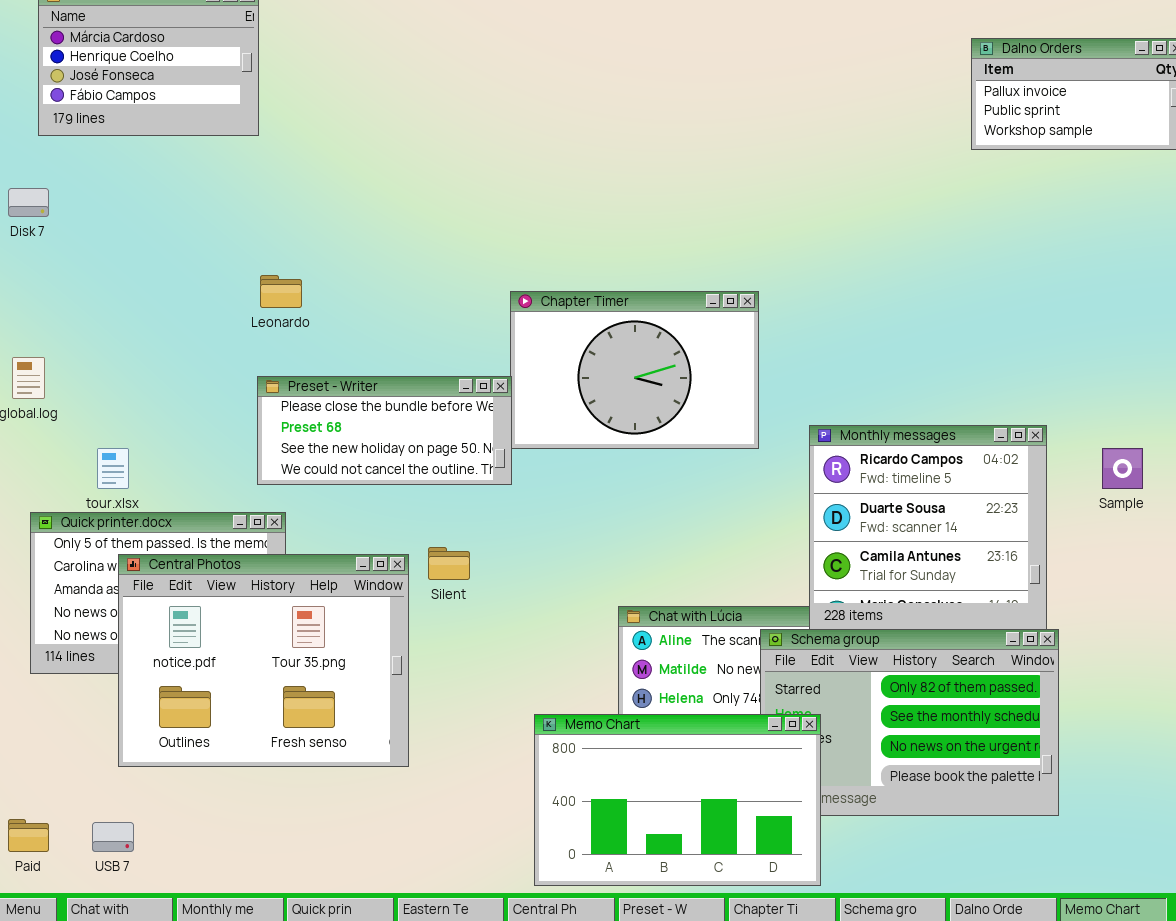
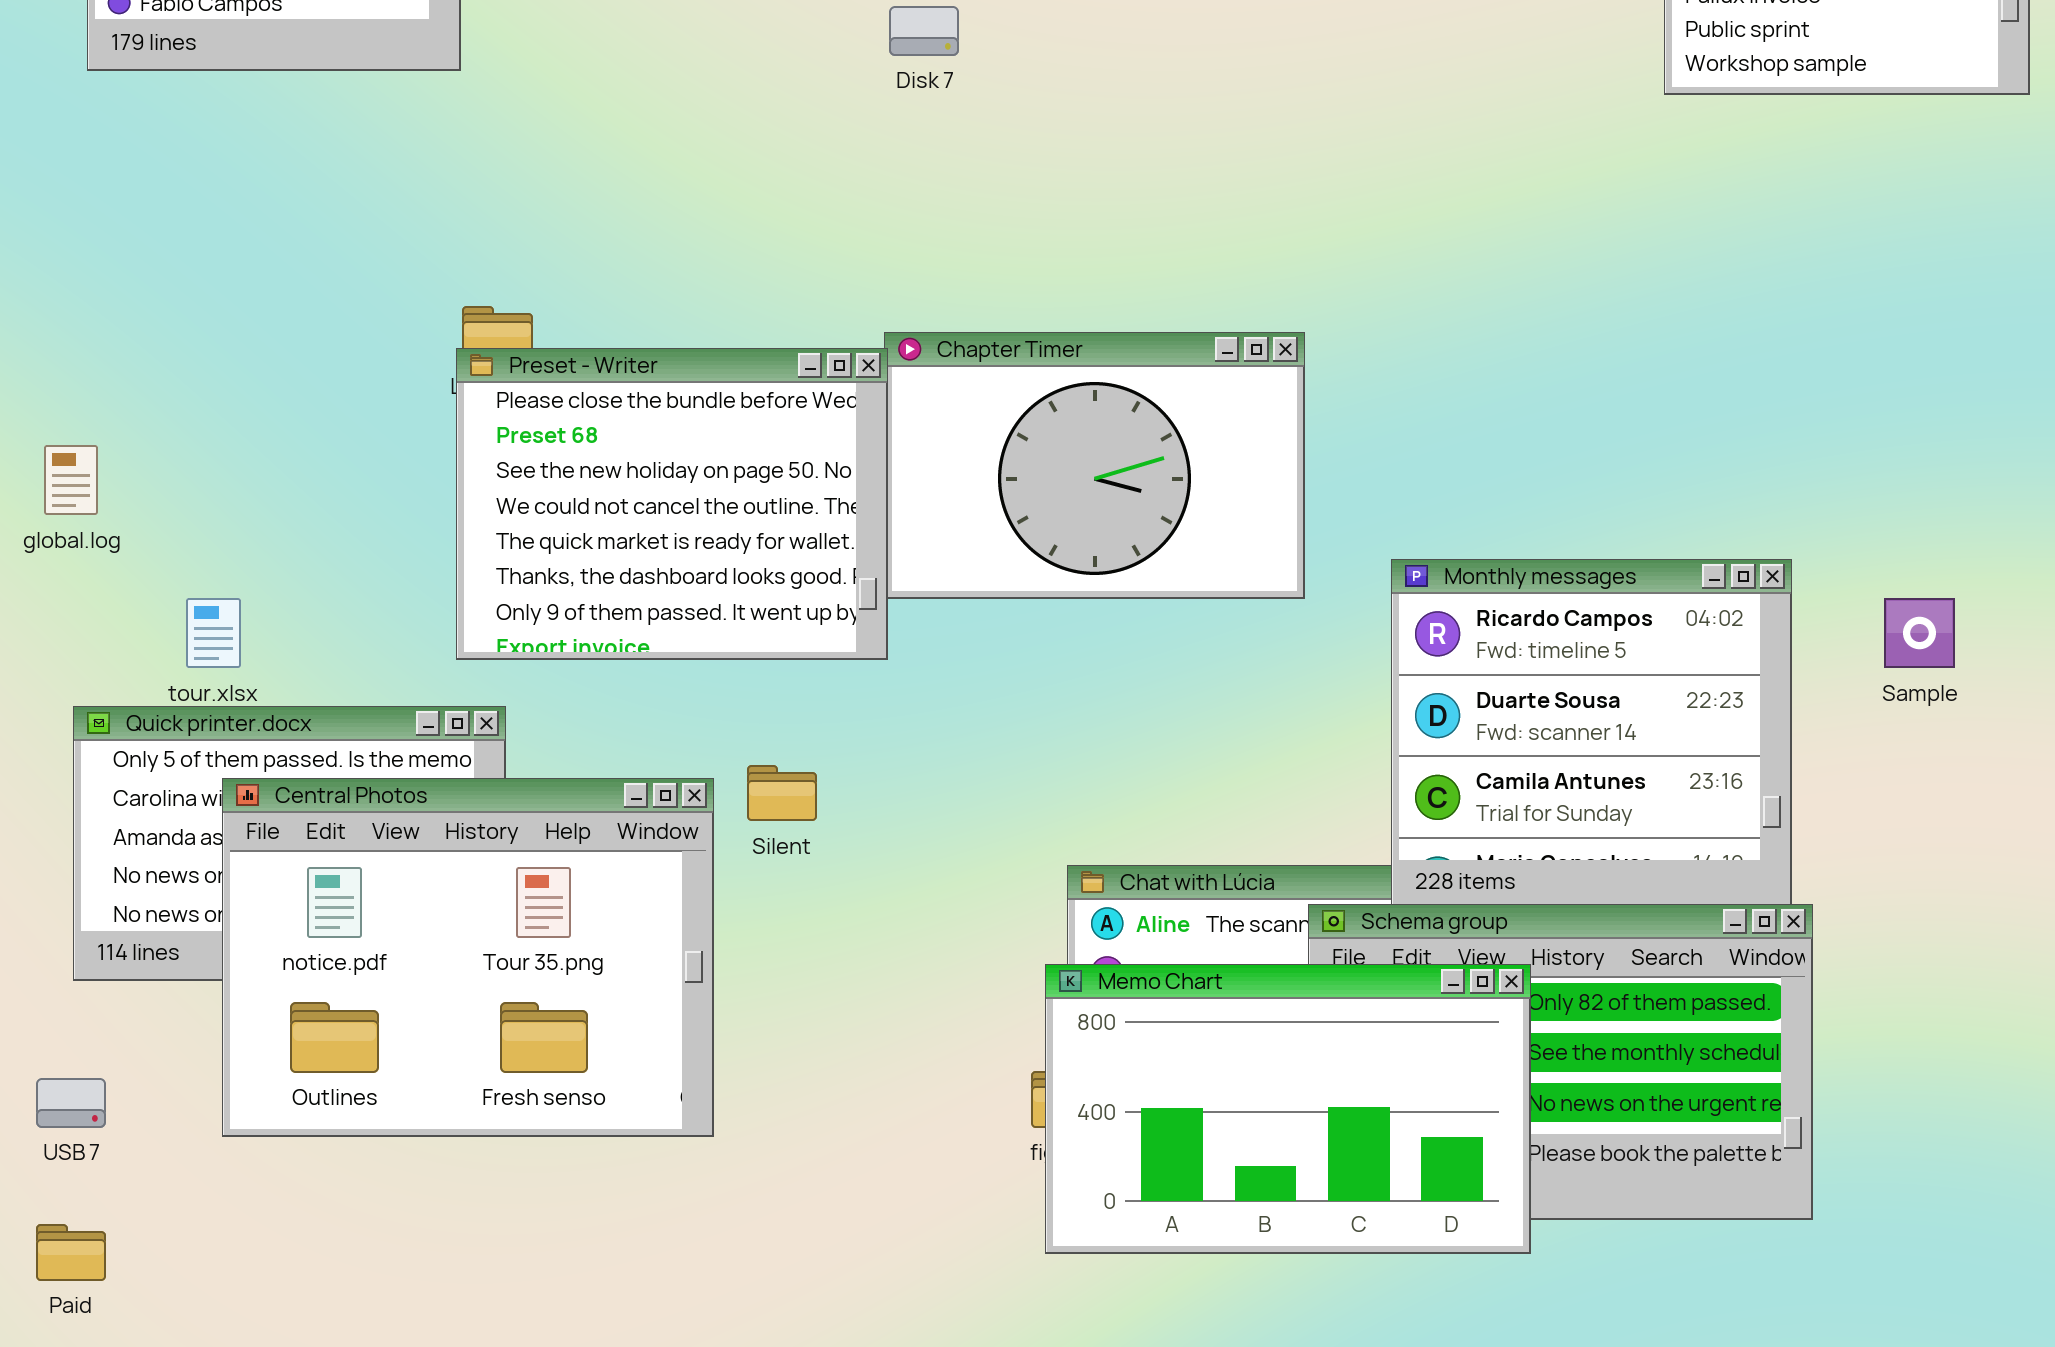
Disk 7: [8,188,49,217] -> [889,6,959,56], moved
Preset - Writer: [257,376,512,485] -> [456,348,888,660], resized
Memo Chart: [534,714,821,886] -> [1045,964,1531,1254], moved
USB 7: [92,822,134,852] -> [36,1078,106,1128], moved

